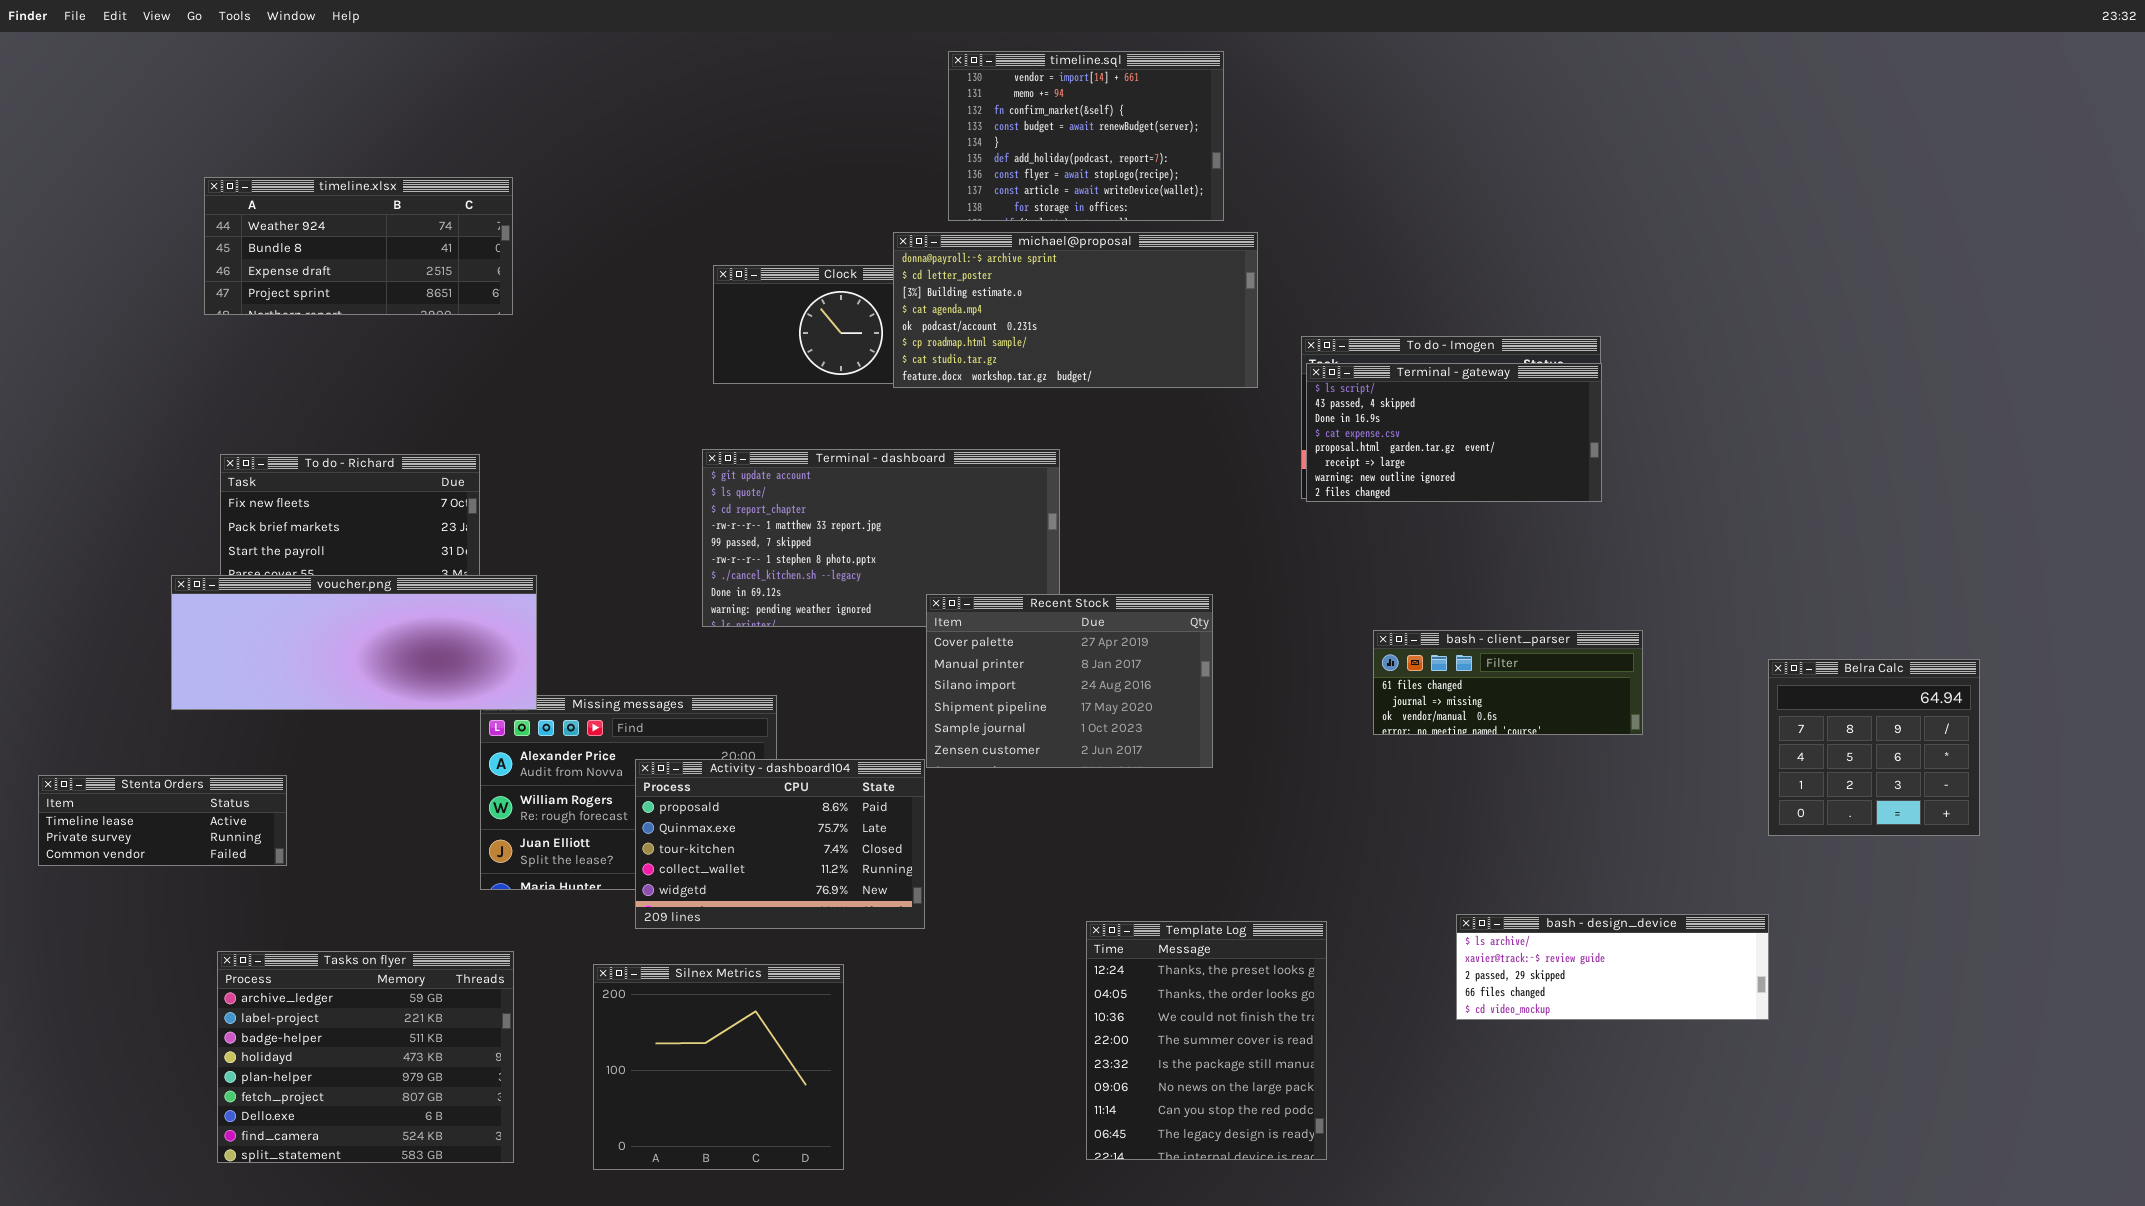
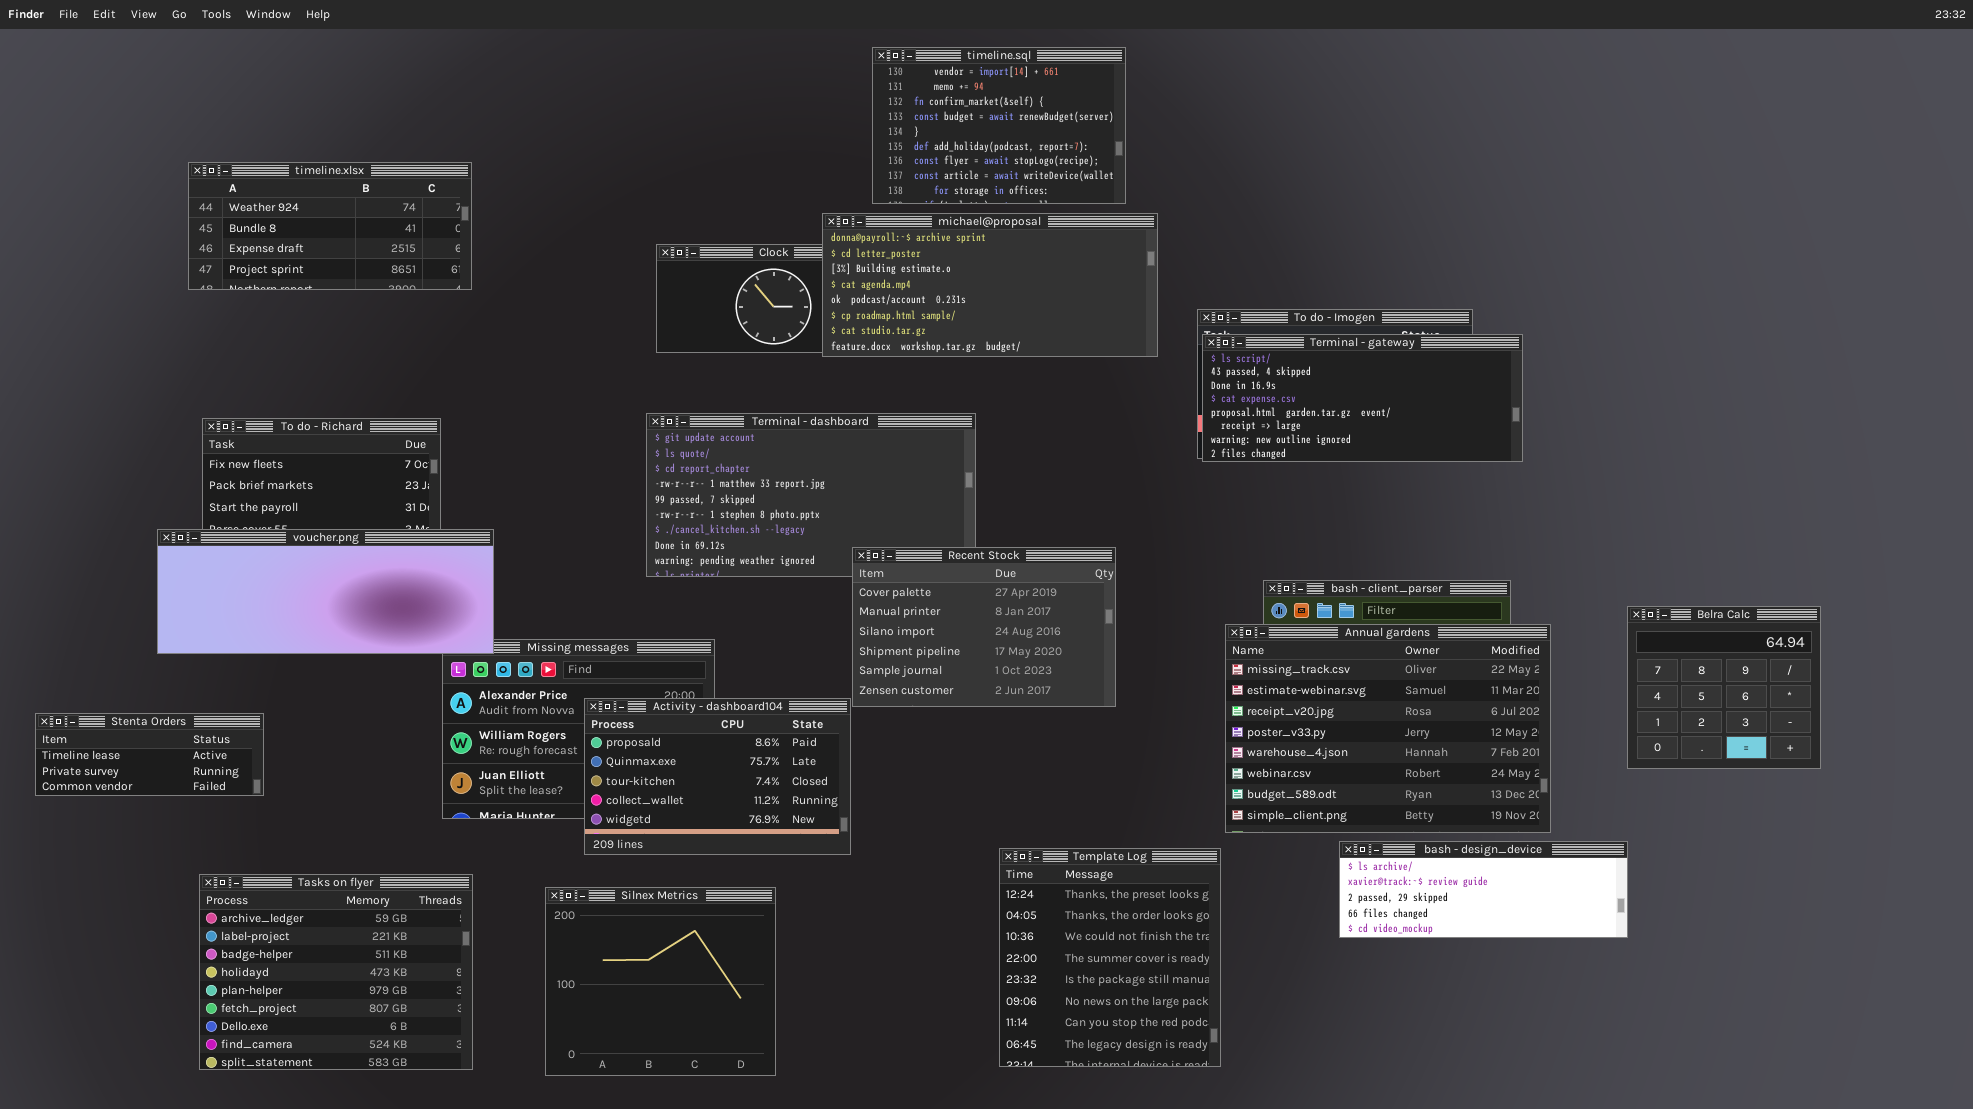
Terminal - gateway: [1306,363,1602,502] -> [1202,334,1523,462], resized
Annual gardens: none -> [1225,624,1551,833], opened

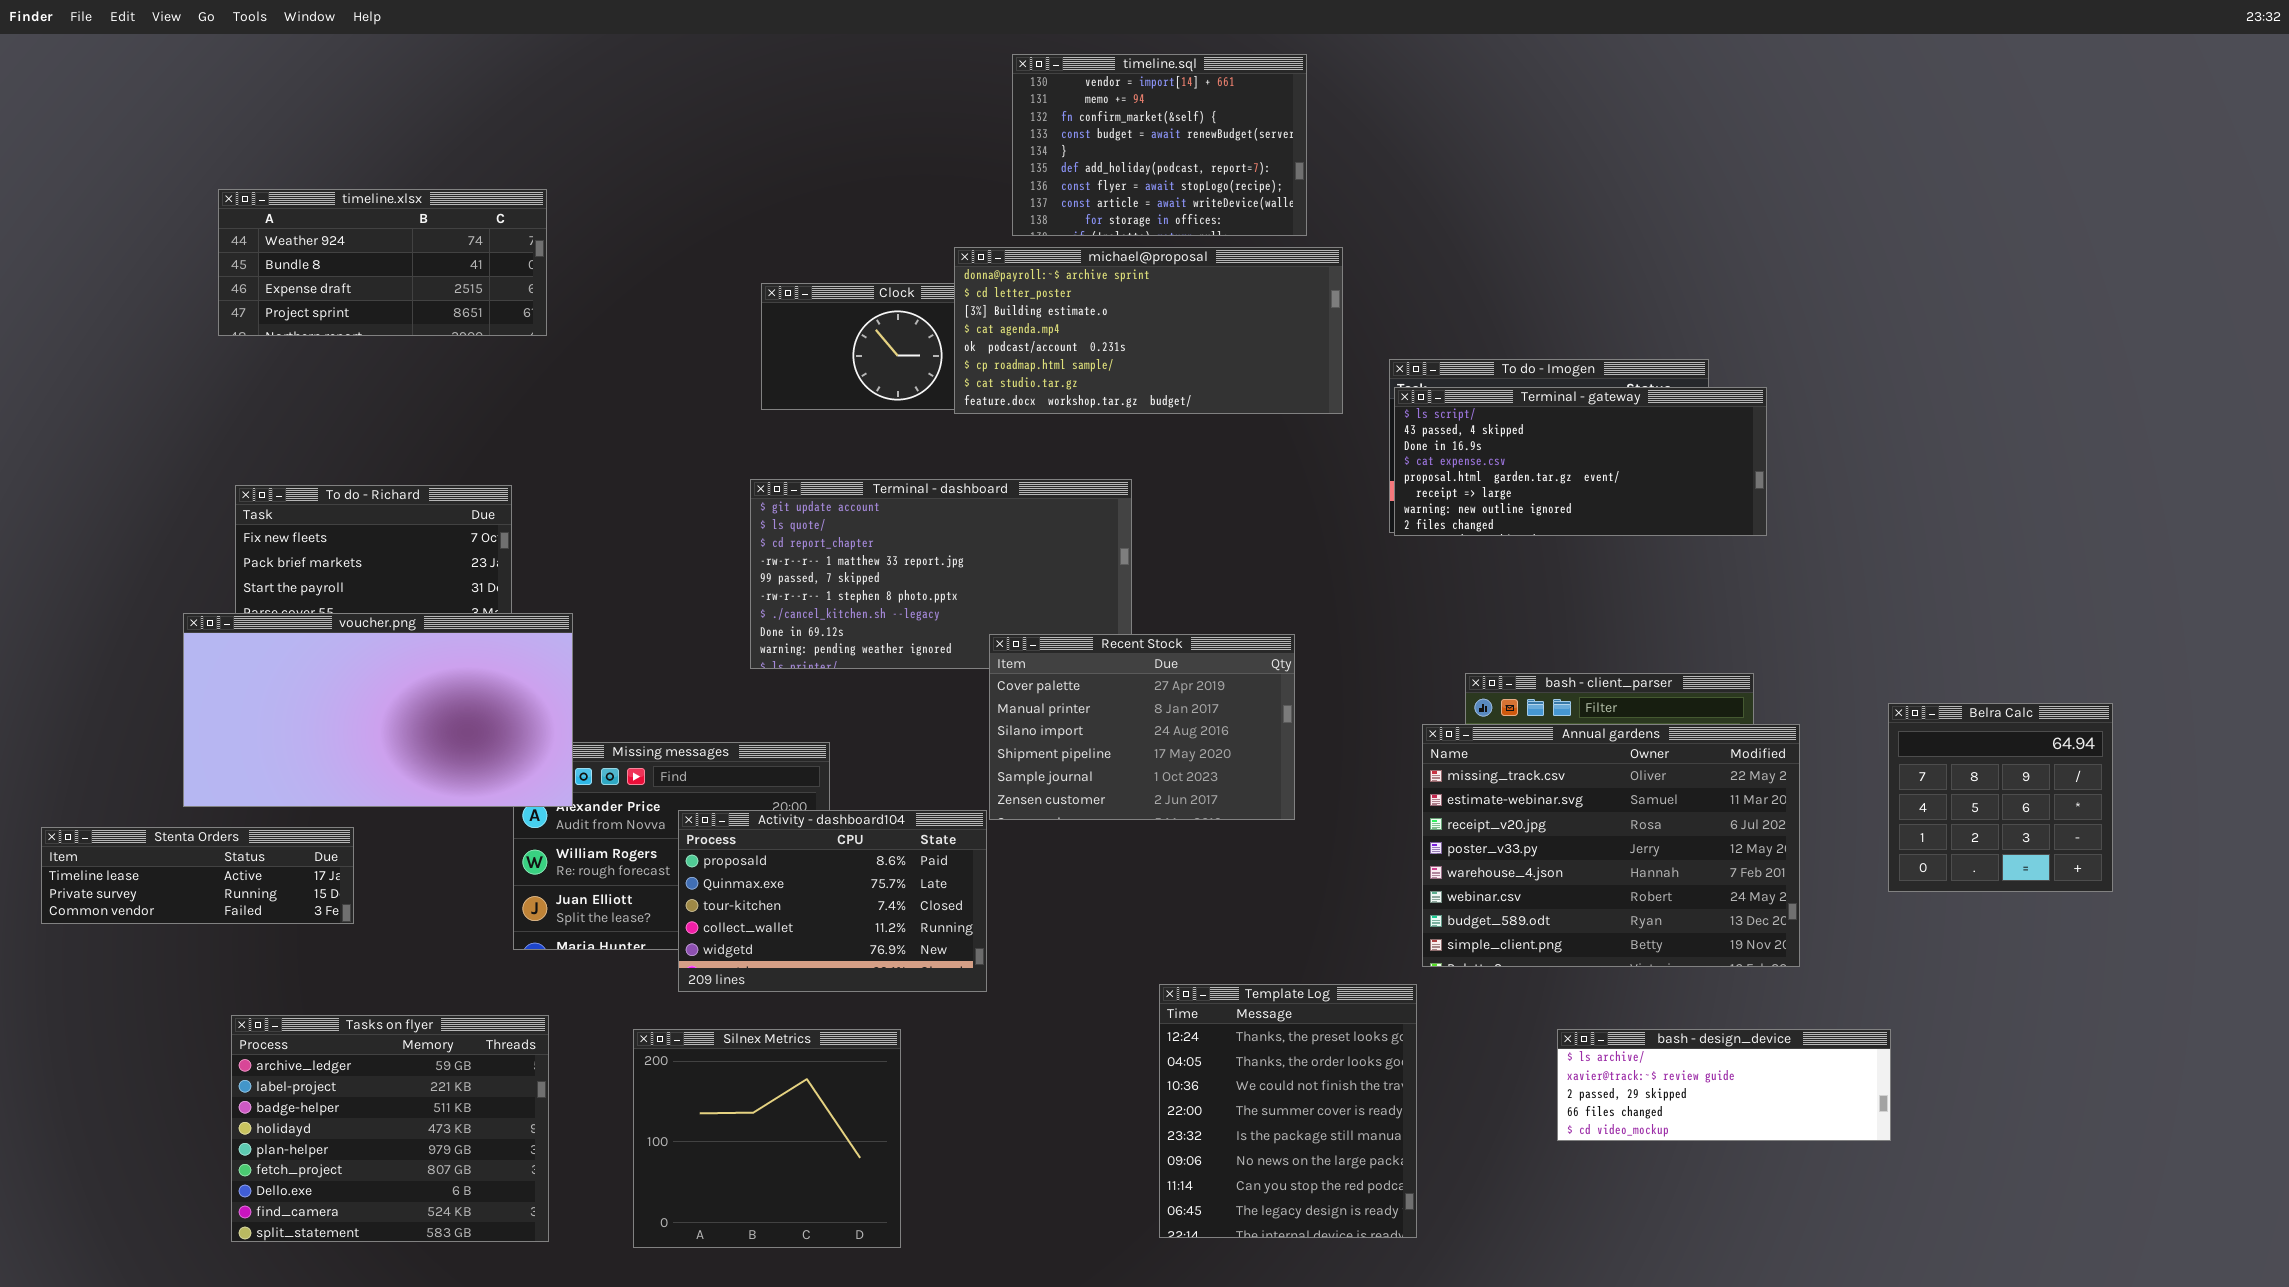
voucher.png: [157,529,494,654] -> [183,613,573,807], resized
Stenta Orders: [35,713,264,796] -> [41,827,354,924], resized
bash - design_device: [1339,841,1628,938] -> [1557,1029,1891,1141], moved

